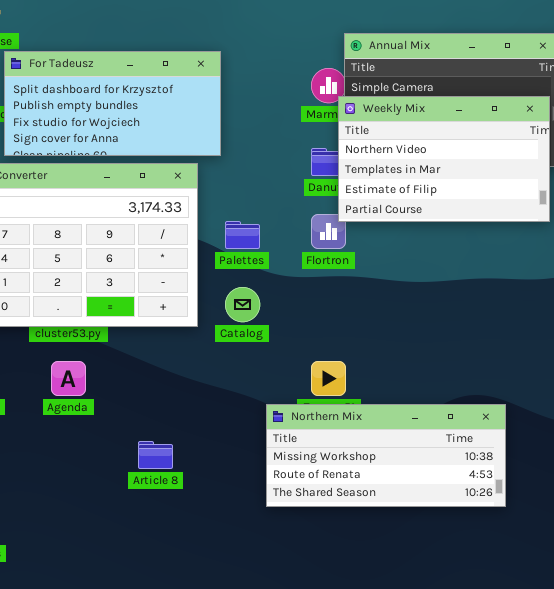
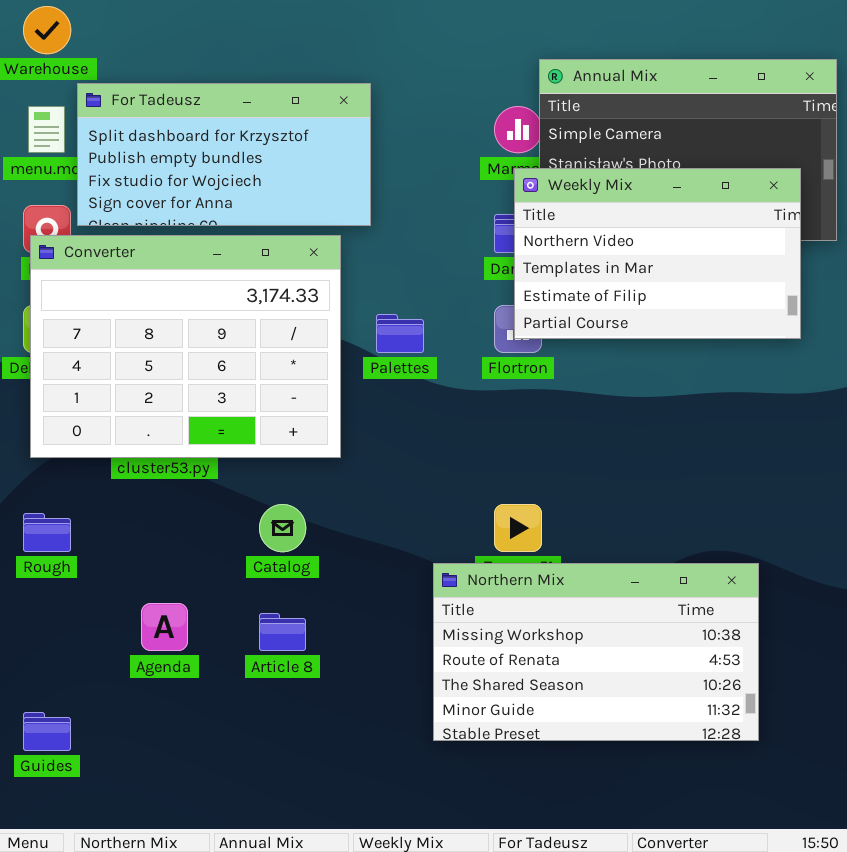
Weekly Mix: [338,96,550,222] -> [514,168,801,339], moved
Catalog: [225,287,260,322] -> [259,504,306,552], moved
Agenda: [51,361,86,396] -> [141,603,188,651], moved
Northern Mix: [266,404,506,507] -> [433,563,759,741], resized

